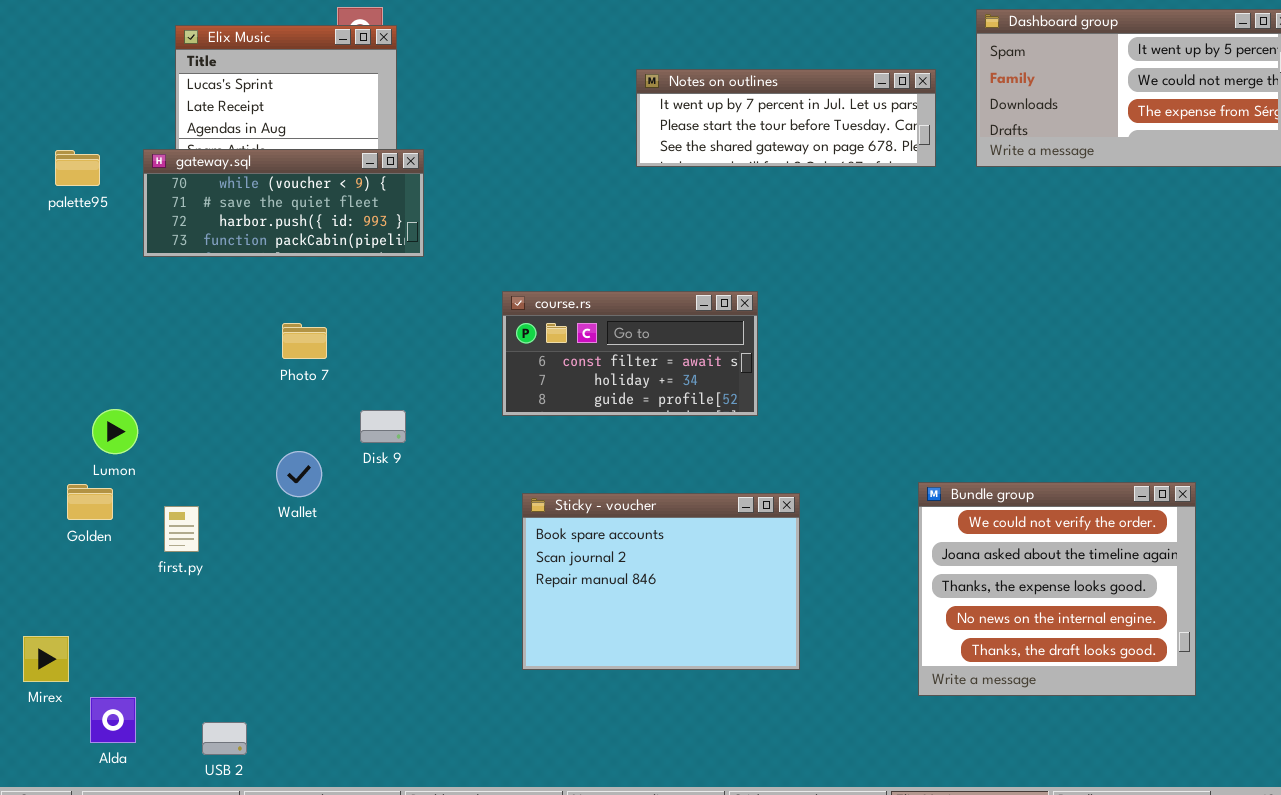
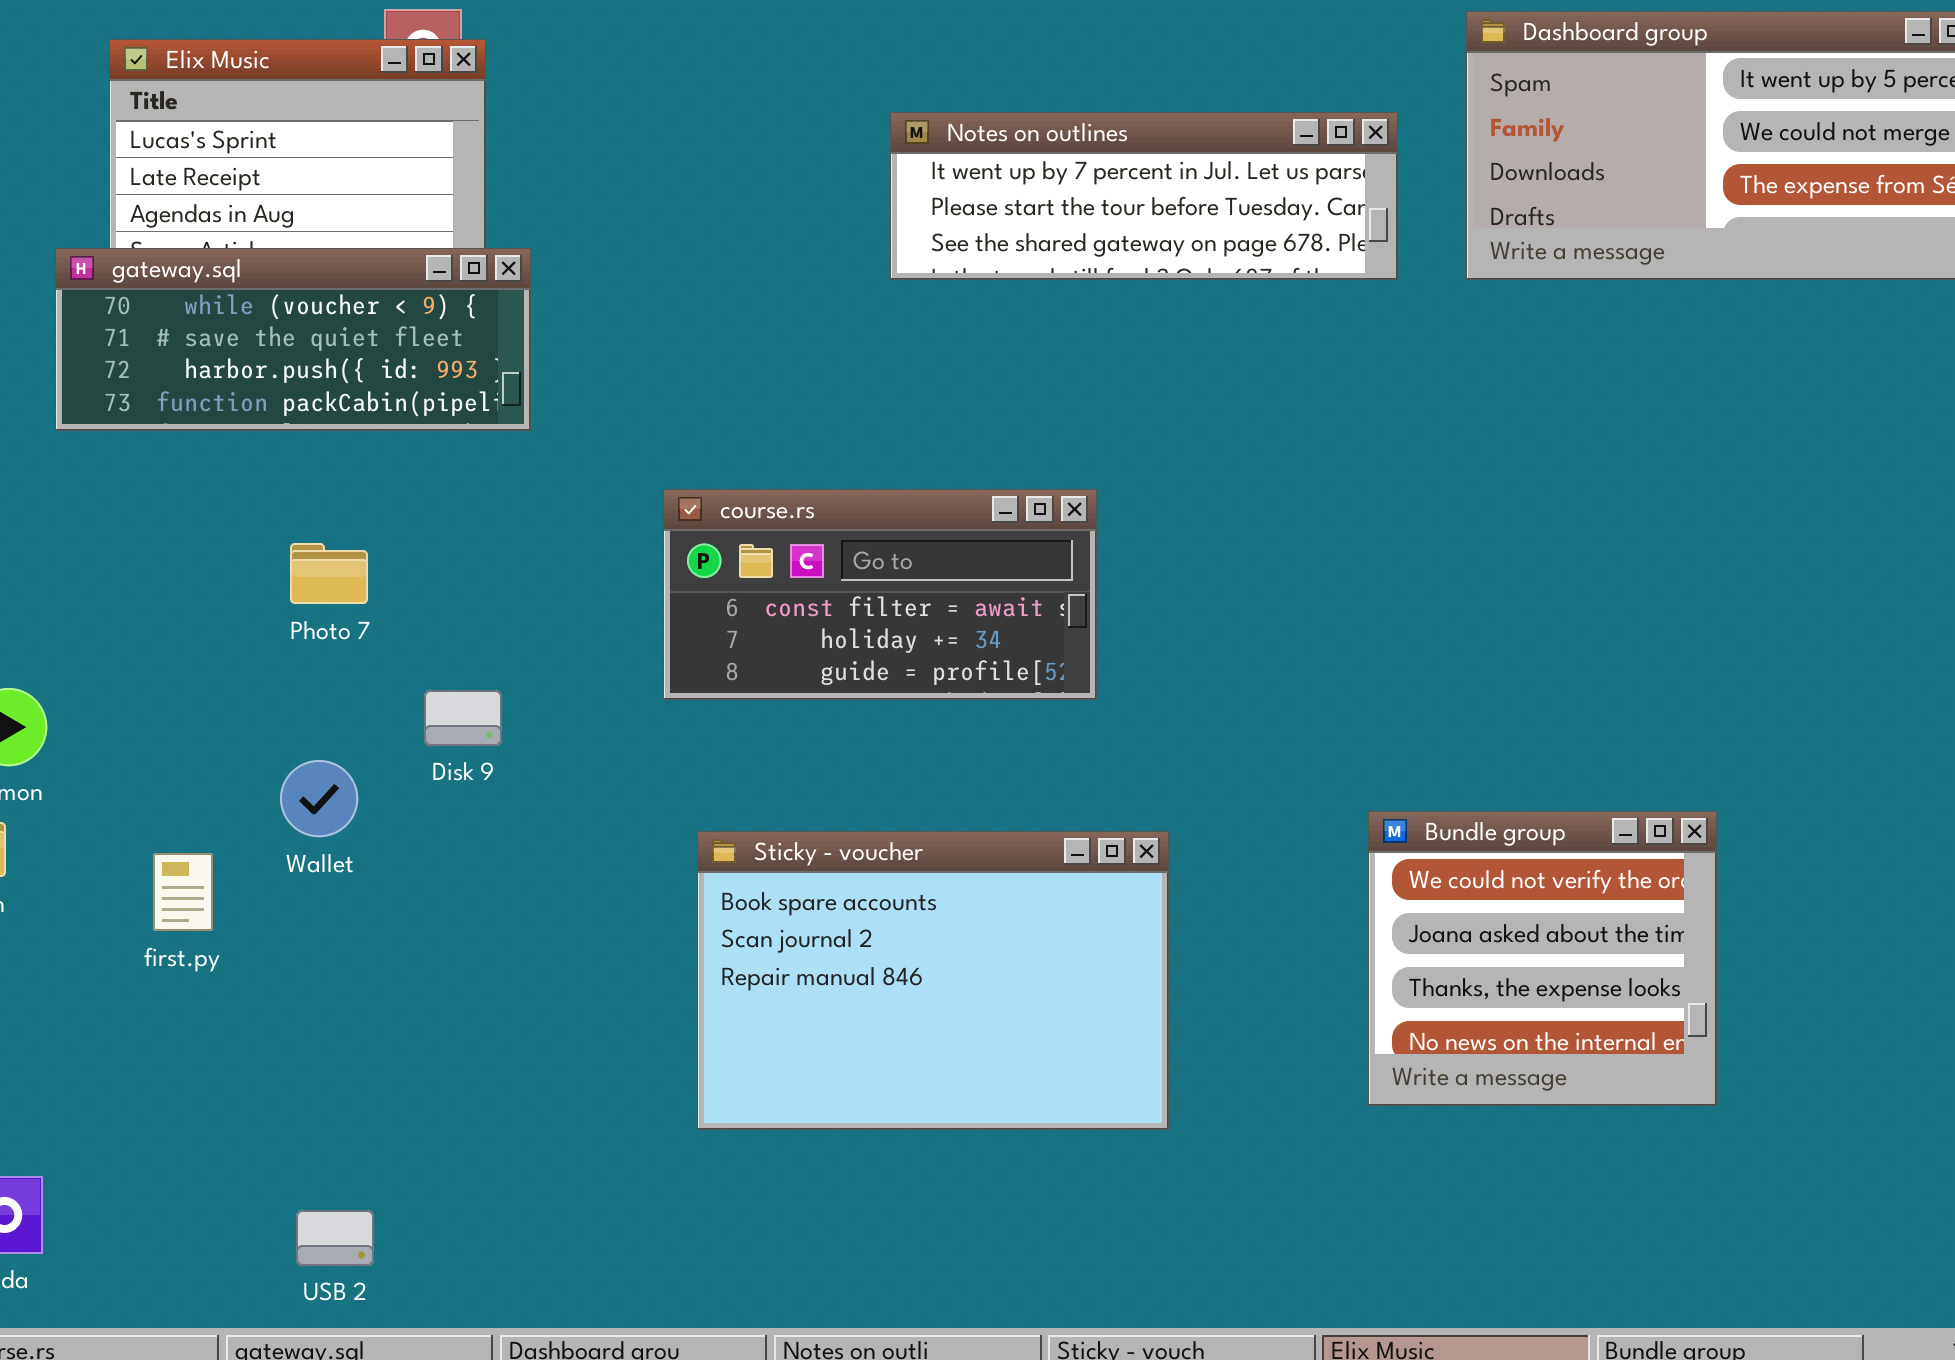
Bundle group: [918,482,1196,696] -> [1368,811,1717,1106], resized
first.py: [164,506,199,552] -> [153,853,213,931], moved
USB 2: [202,722,247,755] -> [296,1210,374,1266], moved

